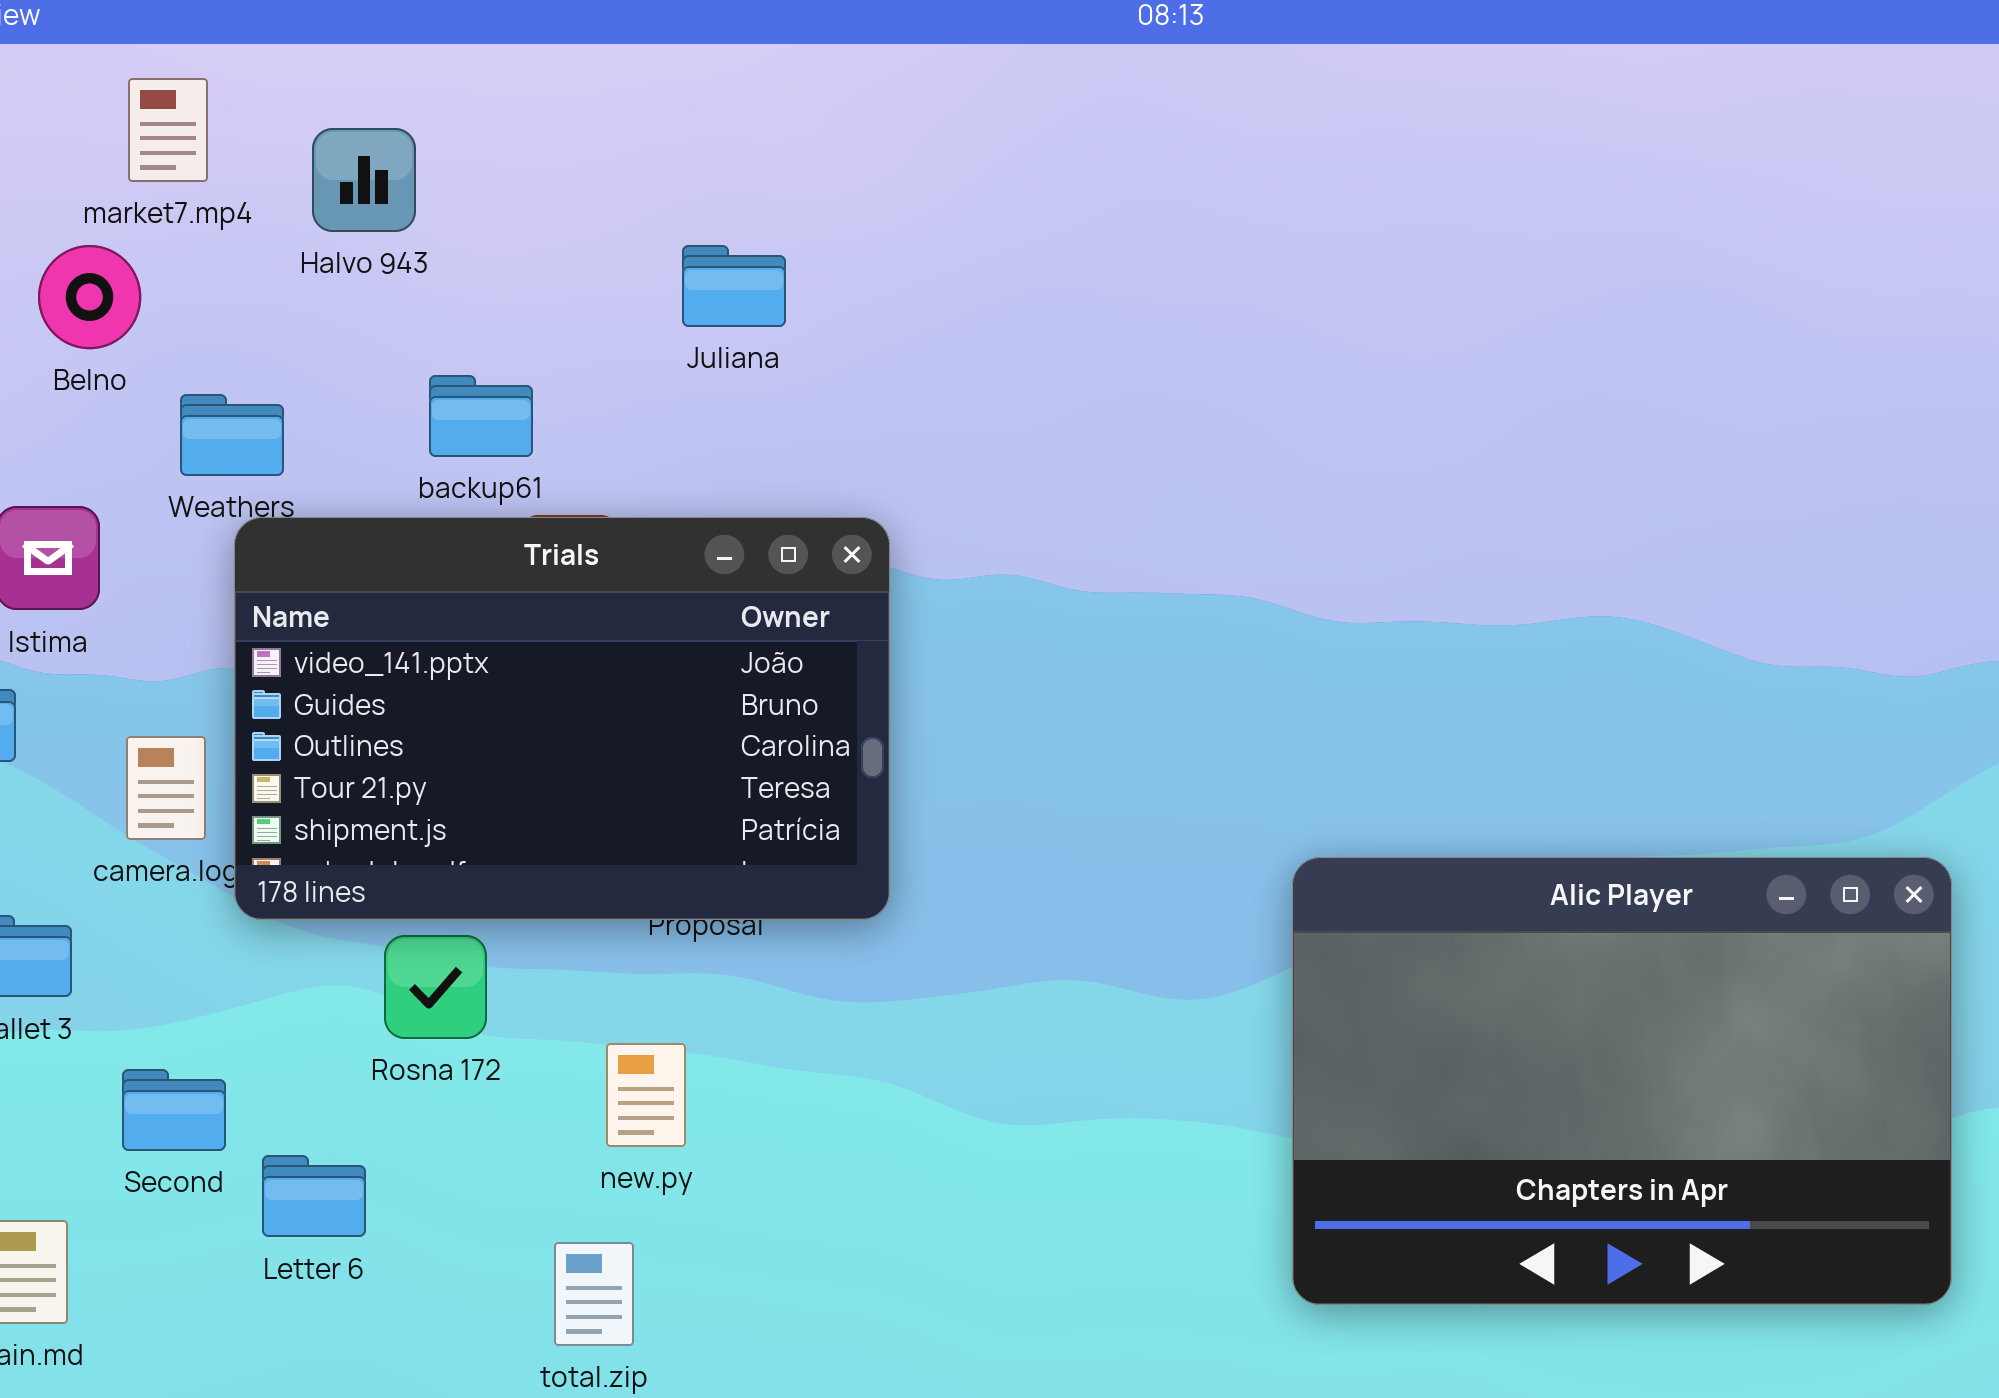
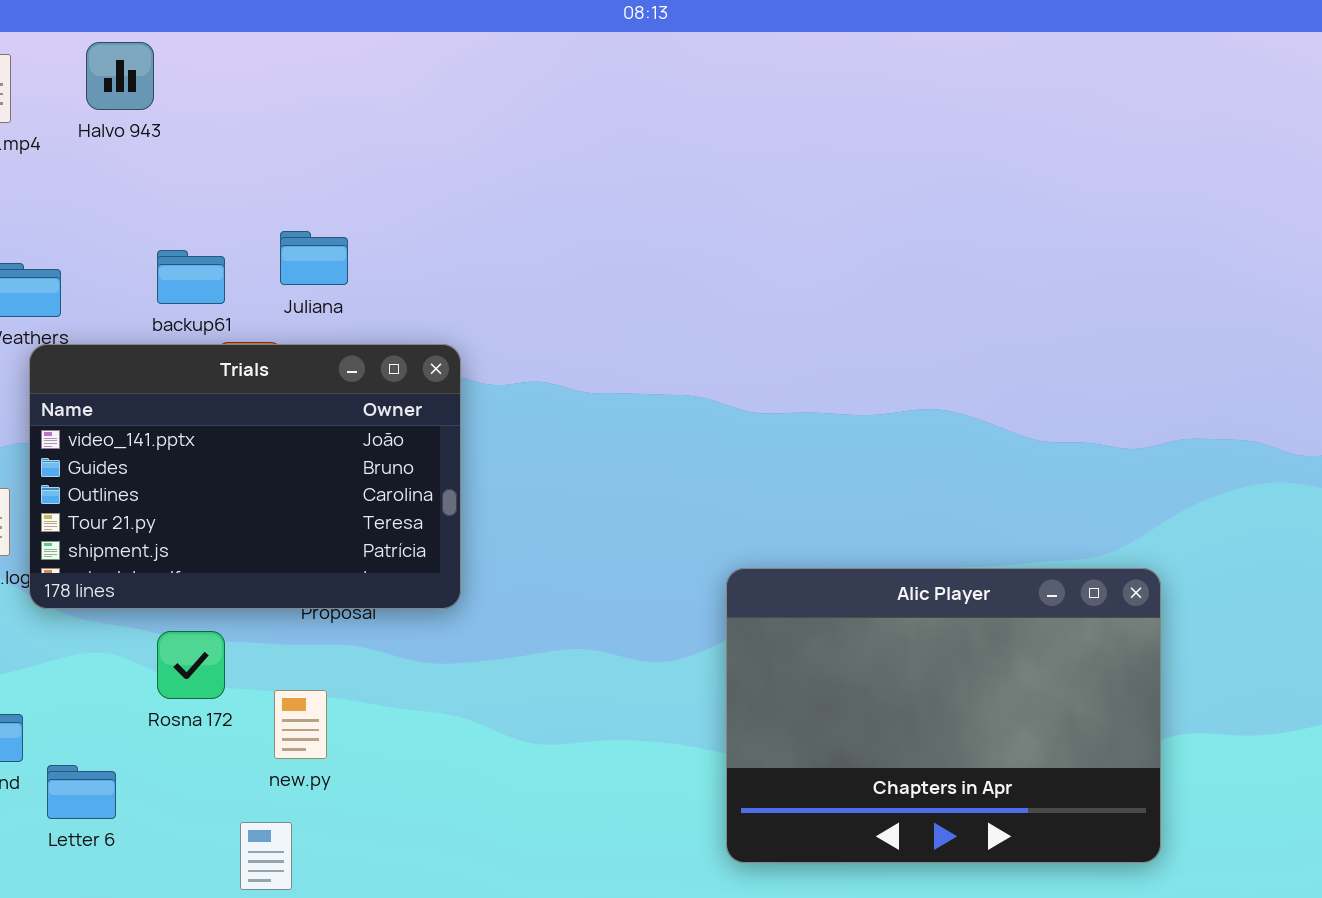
Halvo 943: [312,128,416,232] -> [86,42,154,110], moved
Juliana: [682,245,786,327] -> [280,231,348,285], moved
Rosna 172: [384,935,487,1039] -> [157,631,225,699], moved

